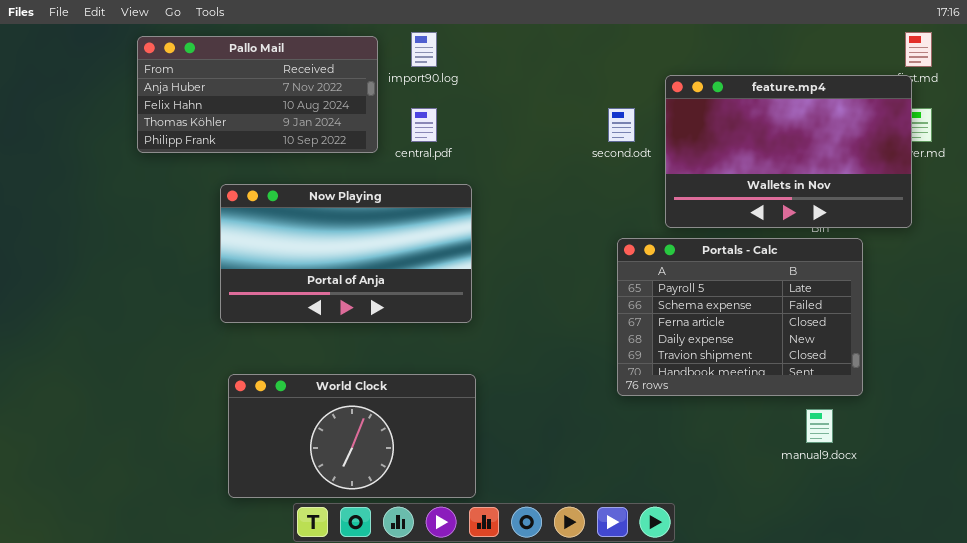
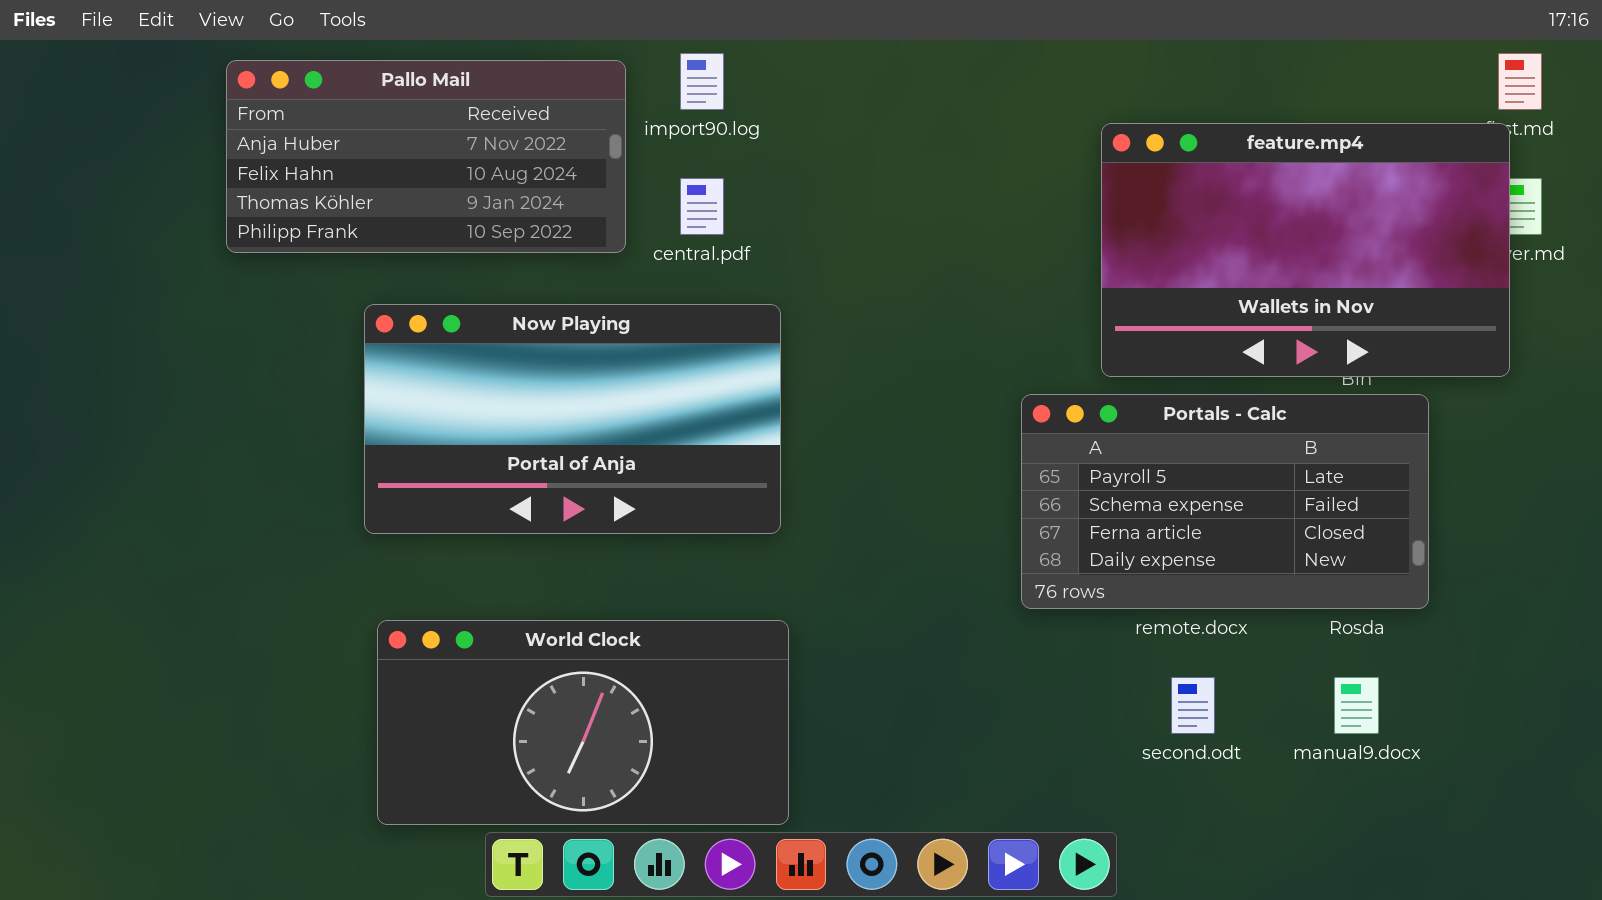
second.odt: [608,108,635,142] -> [1171,677,1215,734], moved
Portals - Calc: [617,238,863,396] -> [1021,394,1429,609], resized

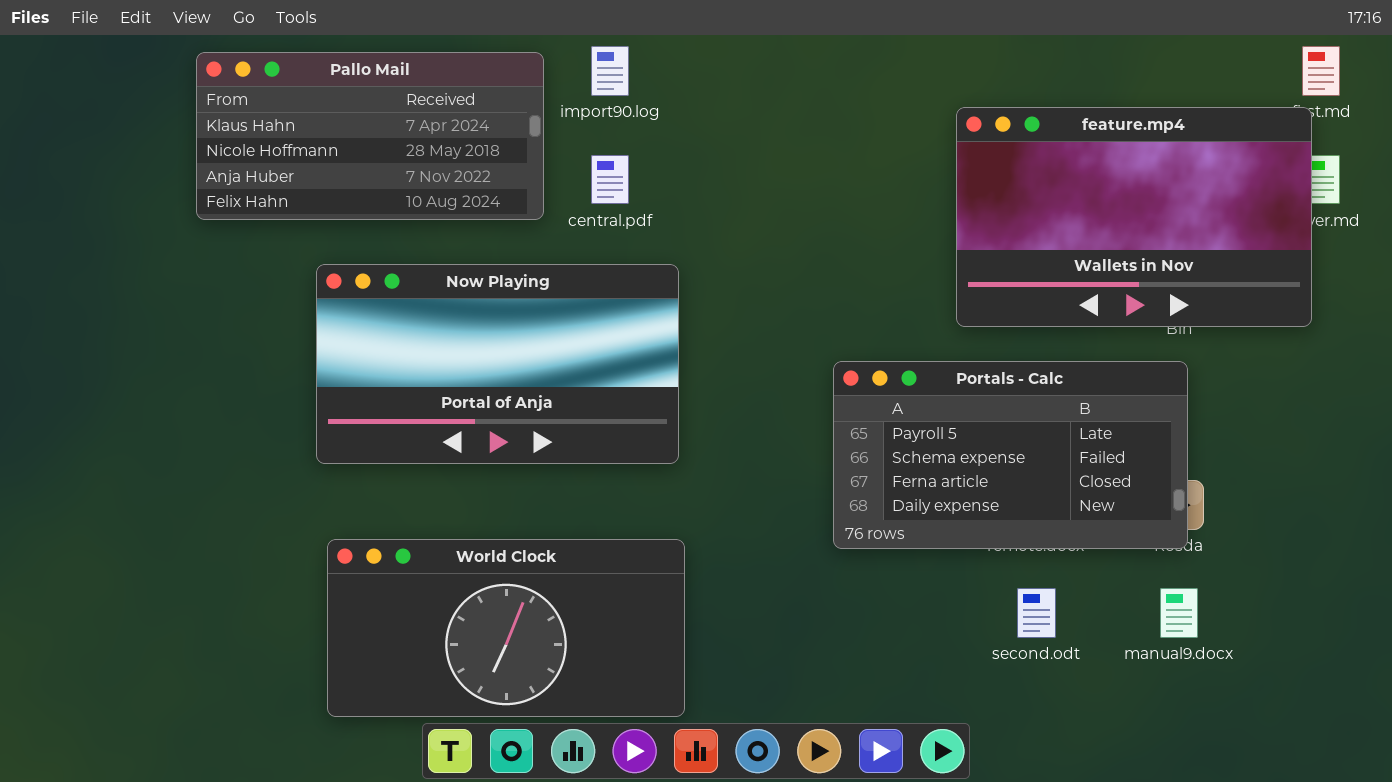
Pallo Mail: [226,60,626,253] -> [196,52,544,220], scrolled up 2 rows
Portals - Calc: [1021,394,1429,609] -> [833,361,1188,549], moved

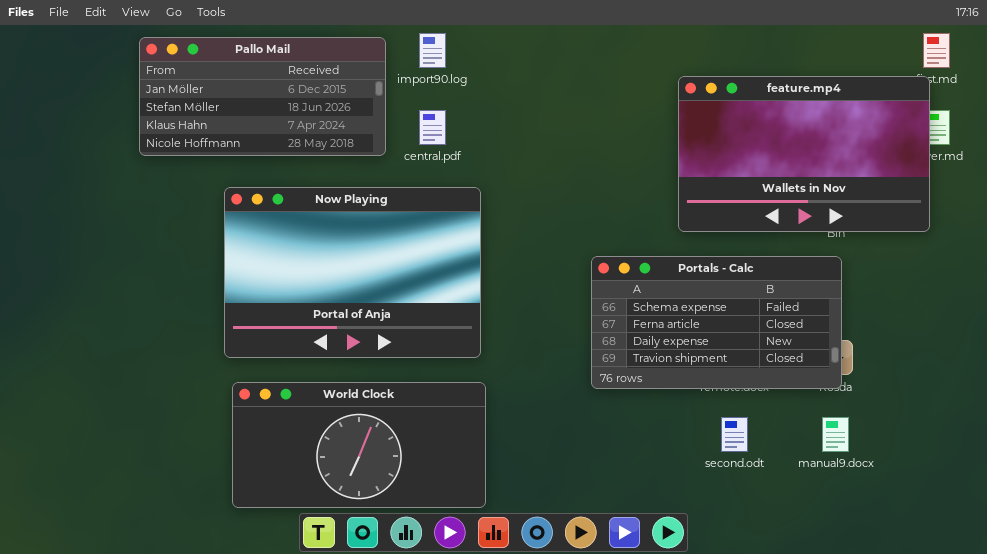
Pallo Mail: [196,52,544,220] -> [139,37,386,156], scrolled up 2 rows
Now Playing: [316,264,679,464] -> [224,187,481,358], resized
Portals - Calc: [833,361,1188,549] -> [591,256,842,389], scrolled down 1 row

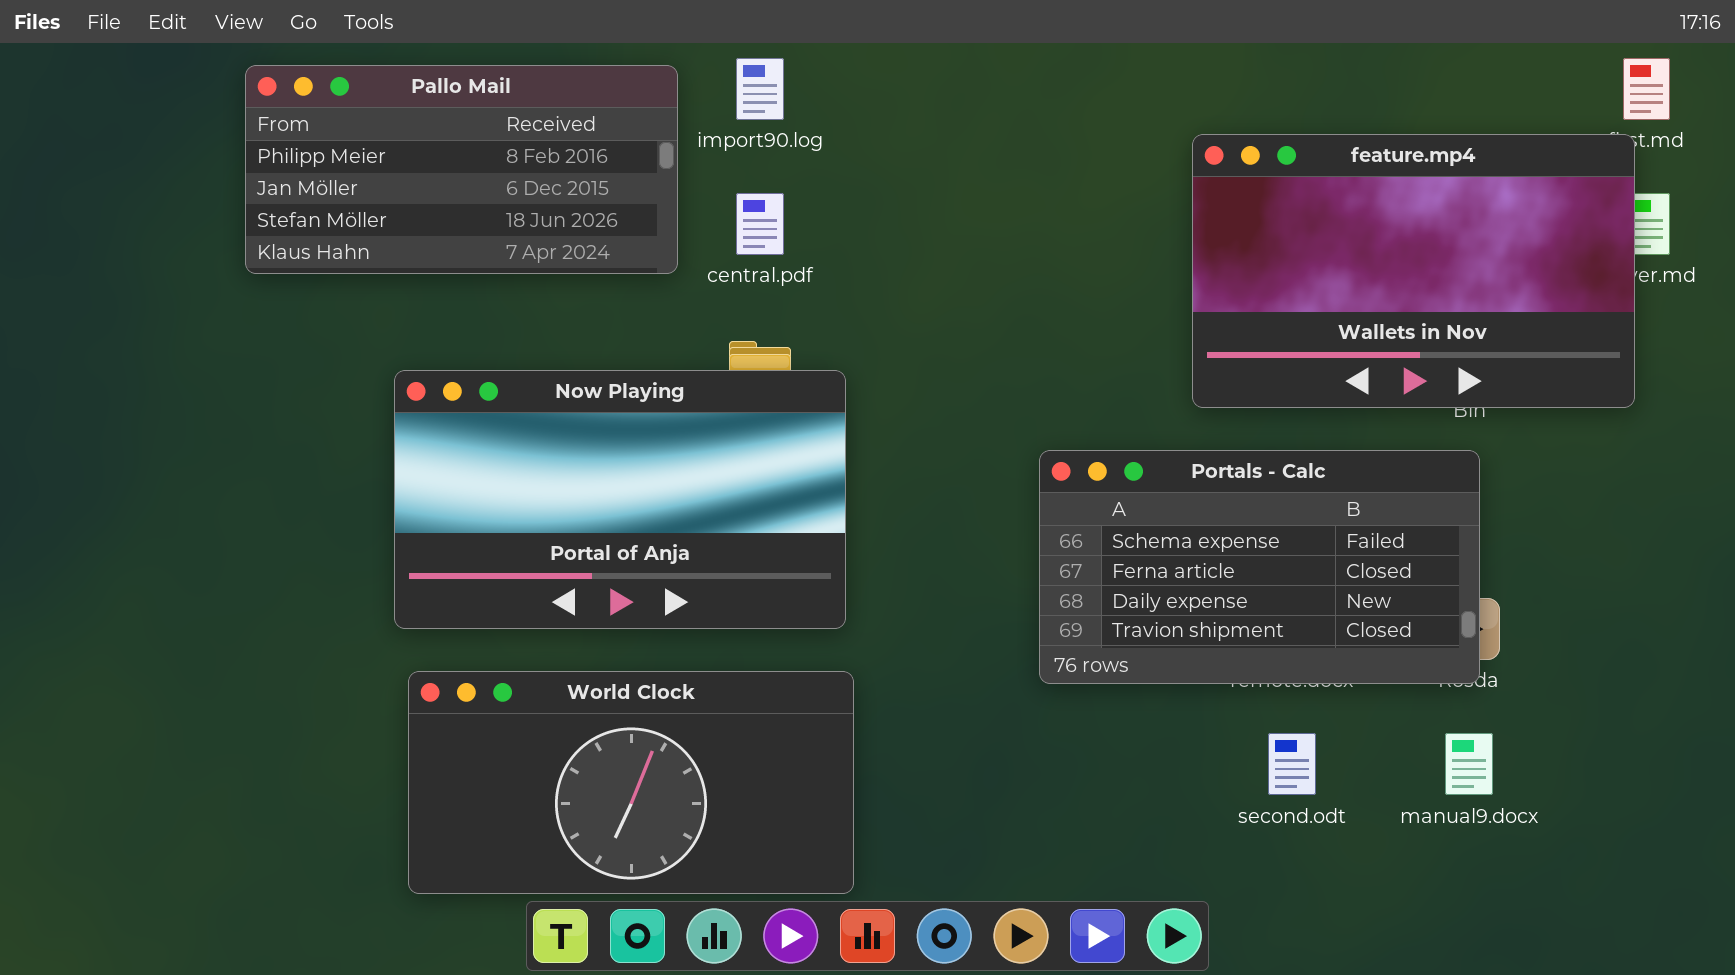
Pallo Mail: [139,37,386,156] -> [245,65,678,274], scrolled up 1 row
Now Playing: [224,187,481,358] -> [394,370,846,629], resized

